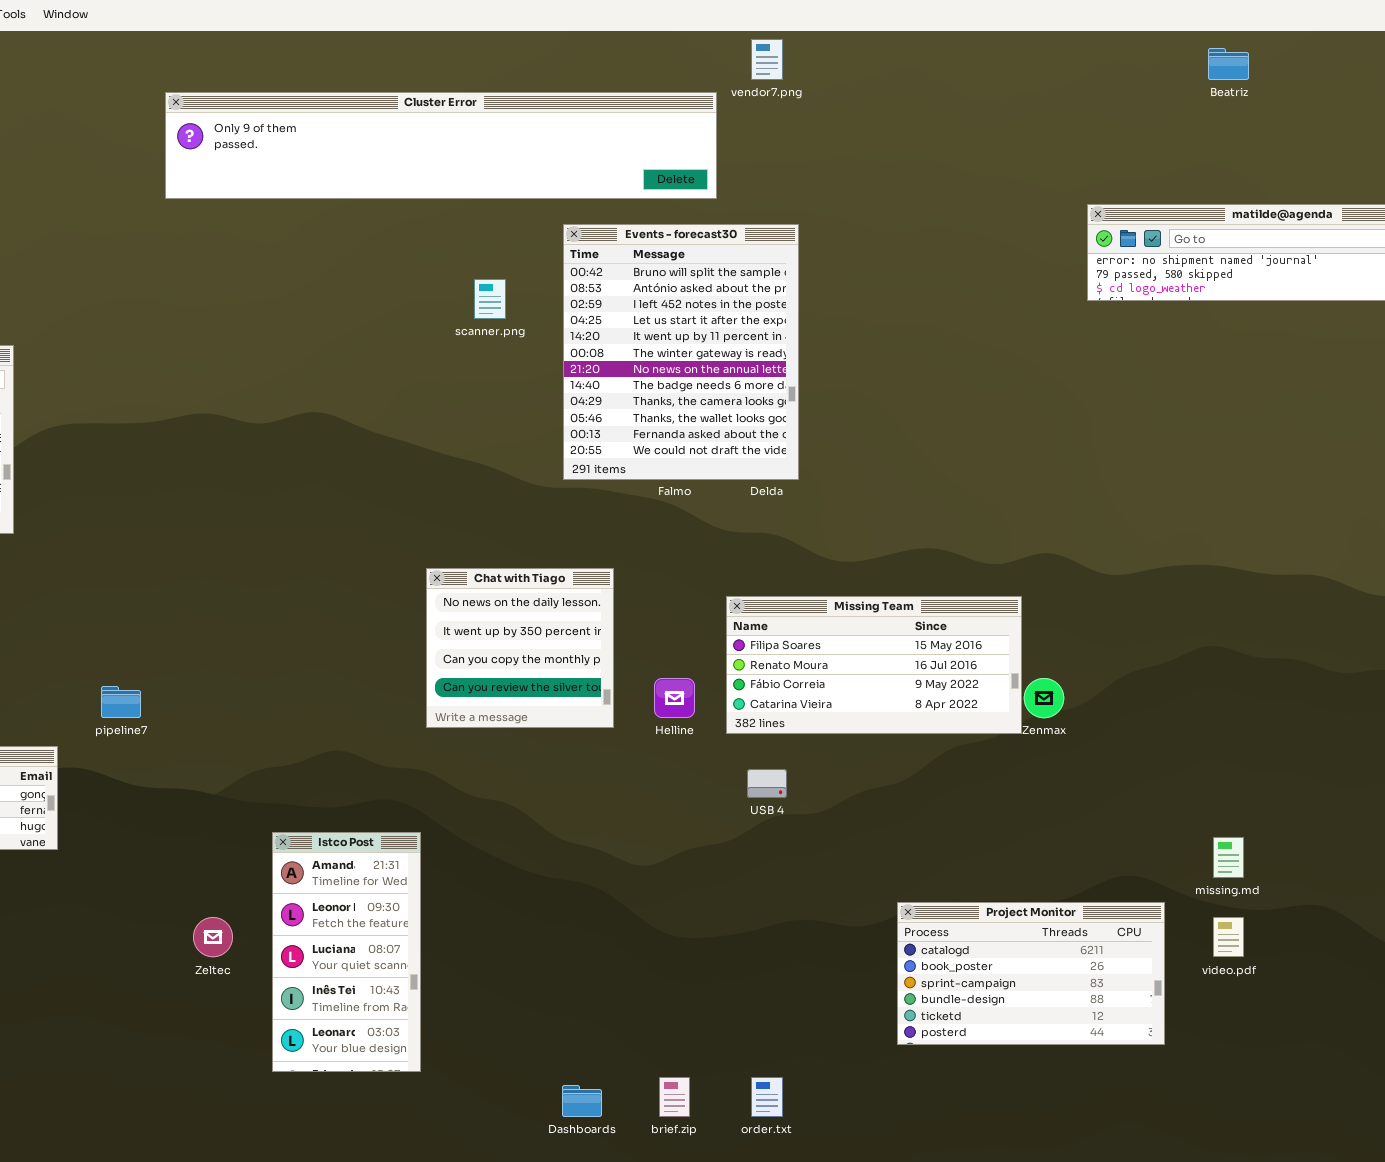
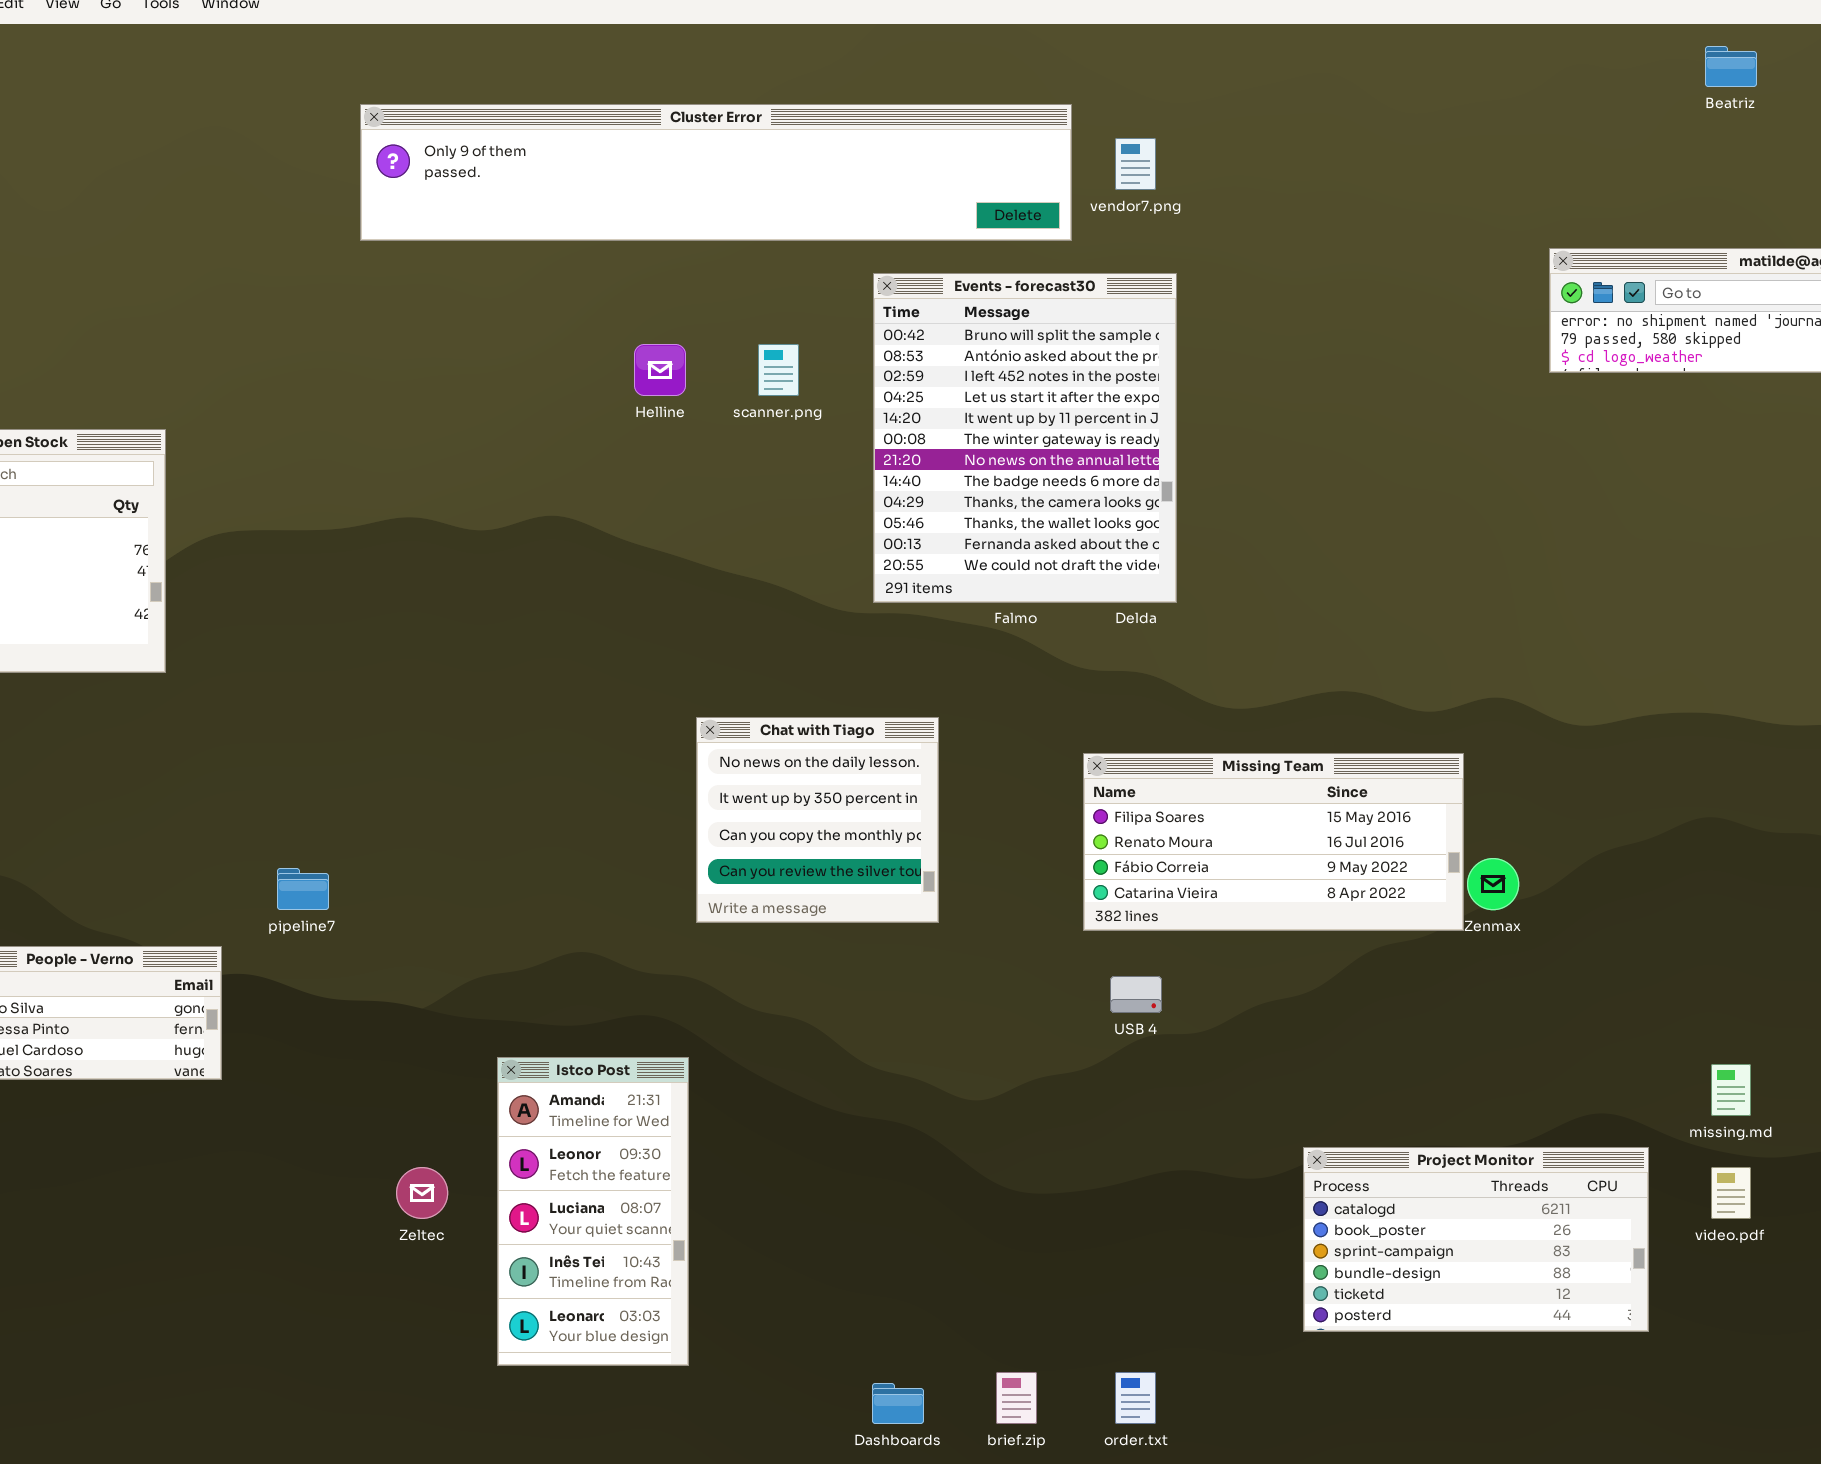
vendor7.png: [751,39,783,80] -> [1115,138,1156,190], moved
Helline: [654,678,695,718] -> [634,344,686,396], moved

